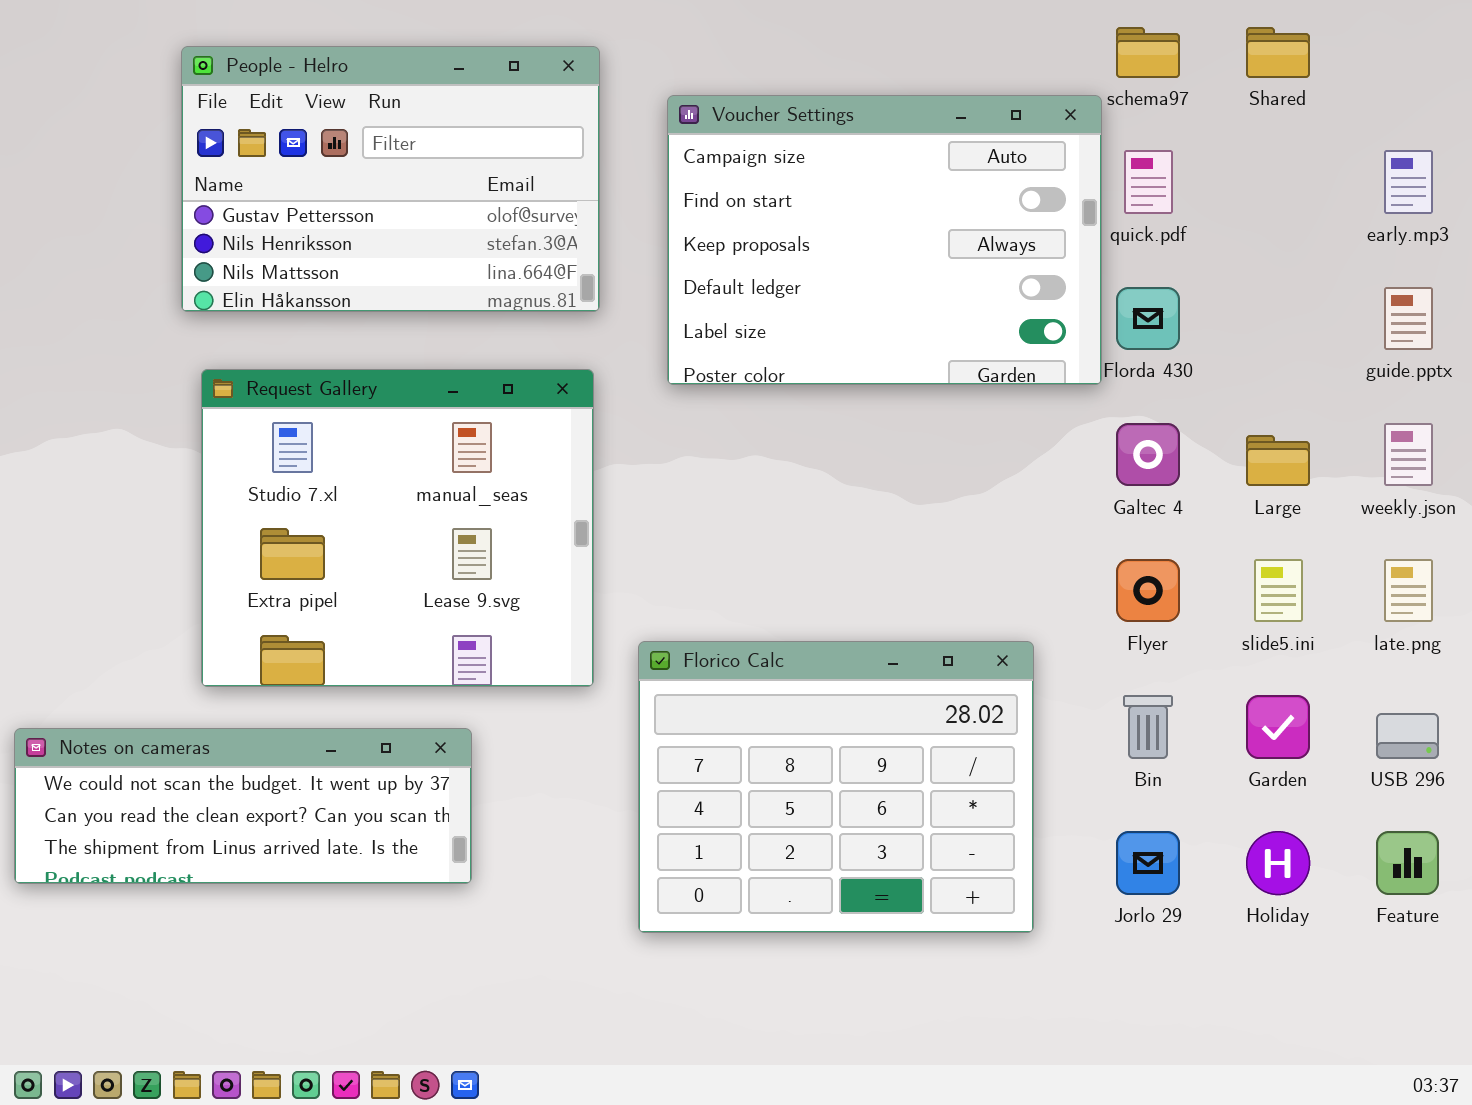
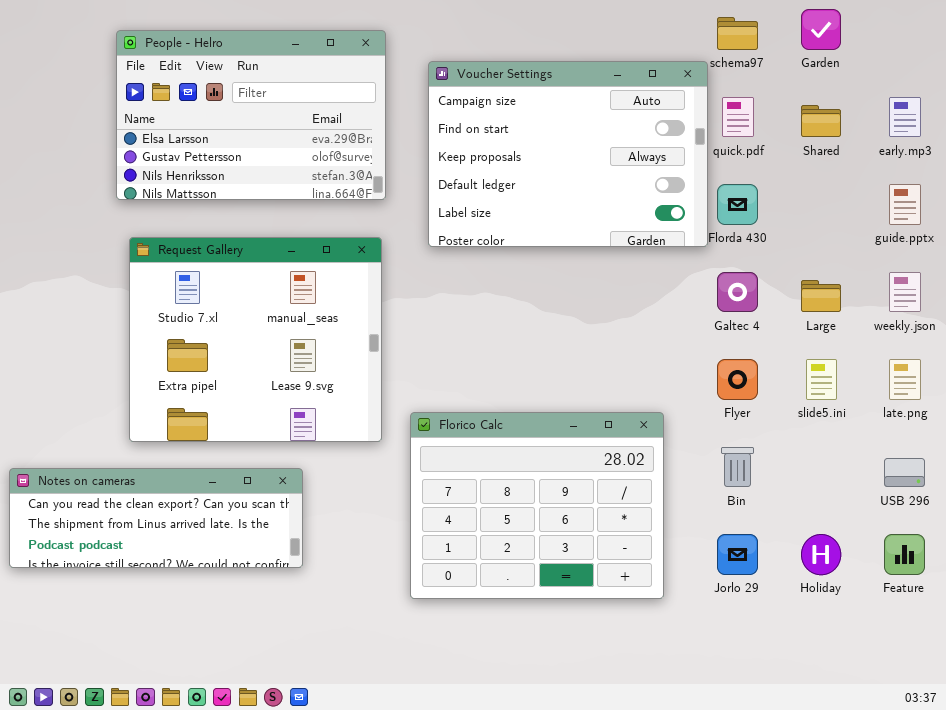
Shared: [1246,27,1310,78] -> [801,105,841,137], moved
People - Helro: [181,46,600,312] -> [116,30,386,200], scrolled up 1 row
Garden: [1246,695,1310,759] -> [801,9,841,50], moved
Notes on cameras: [14,728,472,884] -> [9,468,303,568], scrolled down 1 row

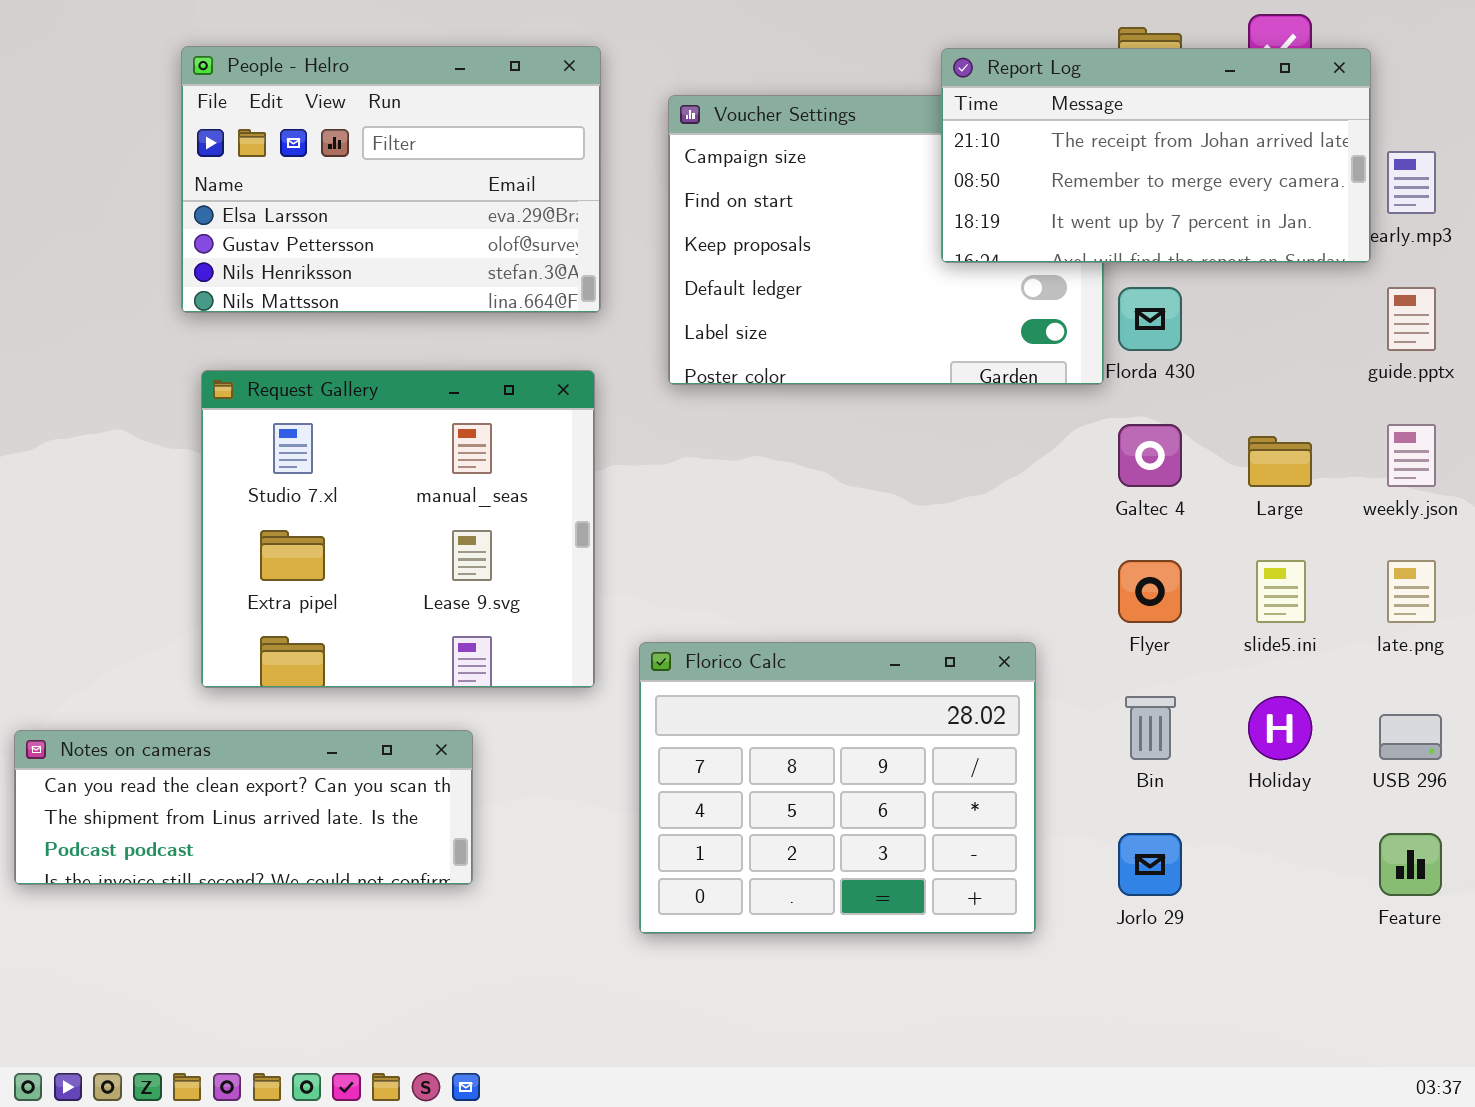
Report Log: none -> [941,48,1371,263], opened
Holiday: [801,534,841,575] -> [1248,696,1312,760], moved

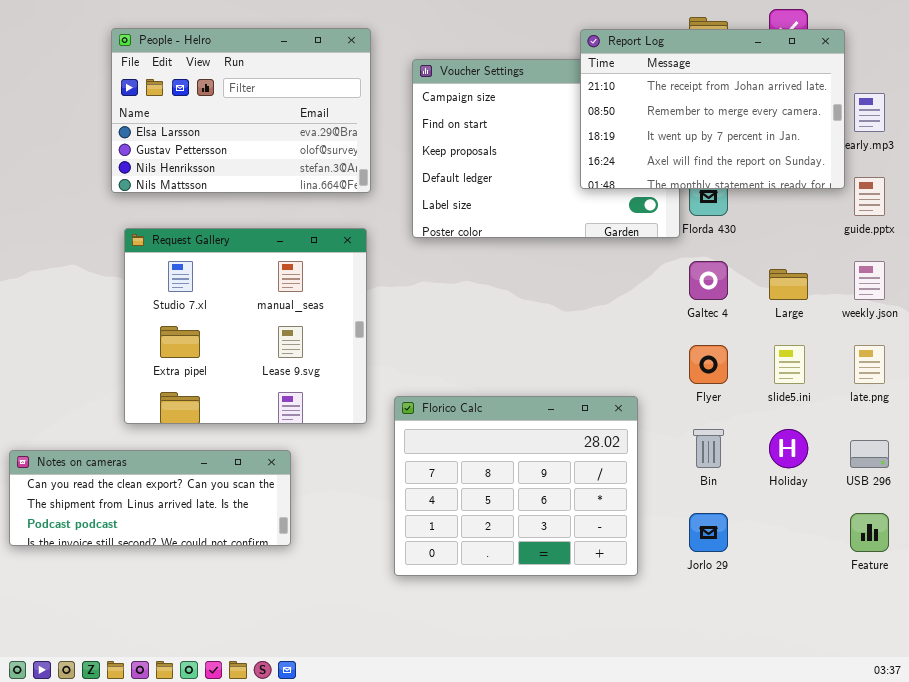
Report Log: [941,48,1371,263] -> [580,29,845,189], resized

